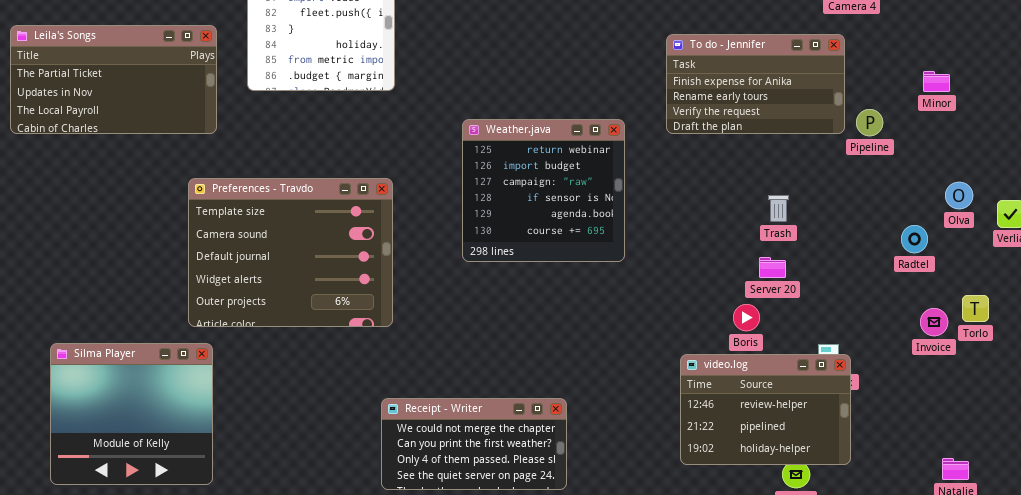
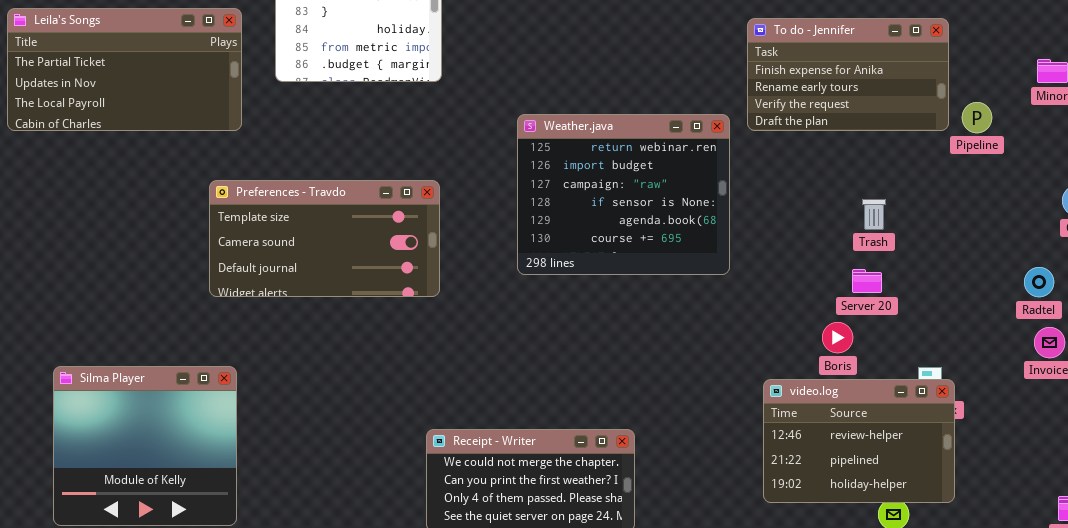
Weather.java: [462,119,625,262] -> [517,114,730,275], resized
Preferences - Travdo: [188,178,393,327] -> [209,180,440,297], resized
Radtel: [901,225,928,253] -> [1024,267,1054,297], moved

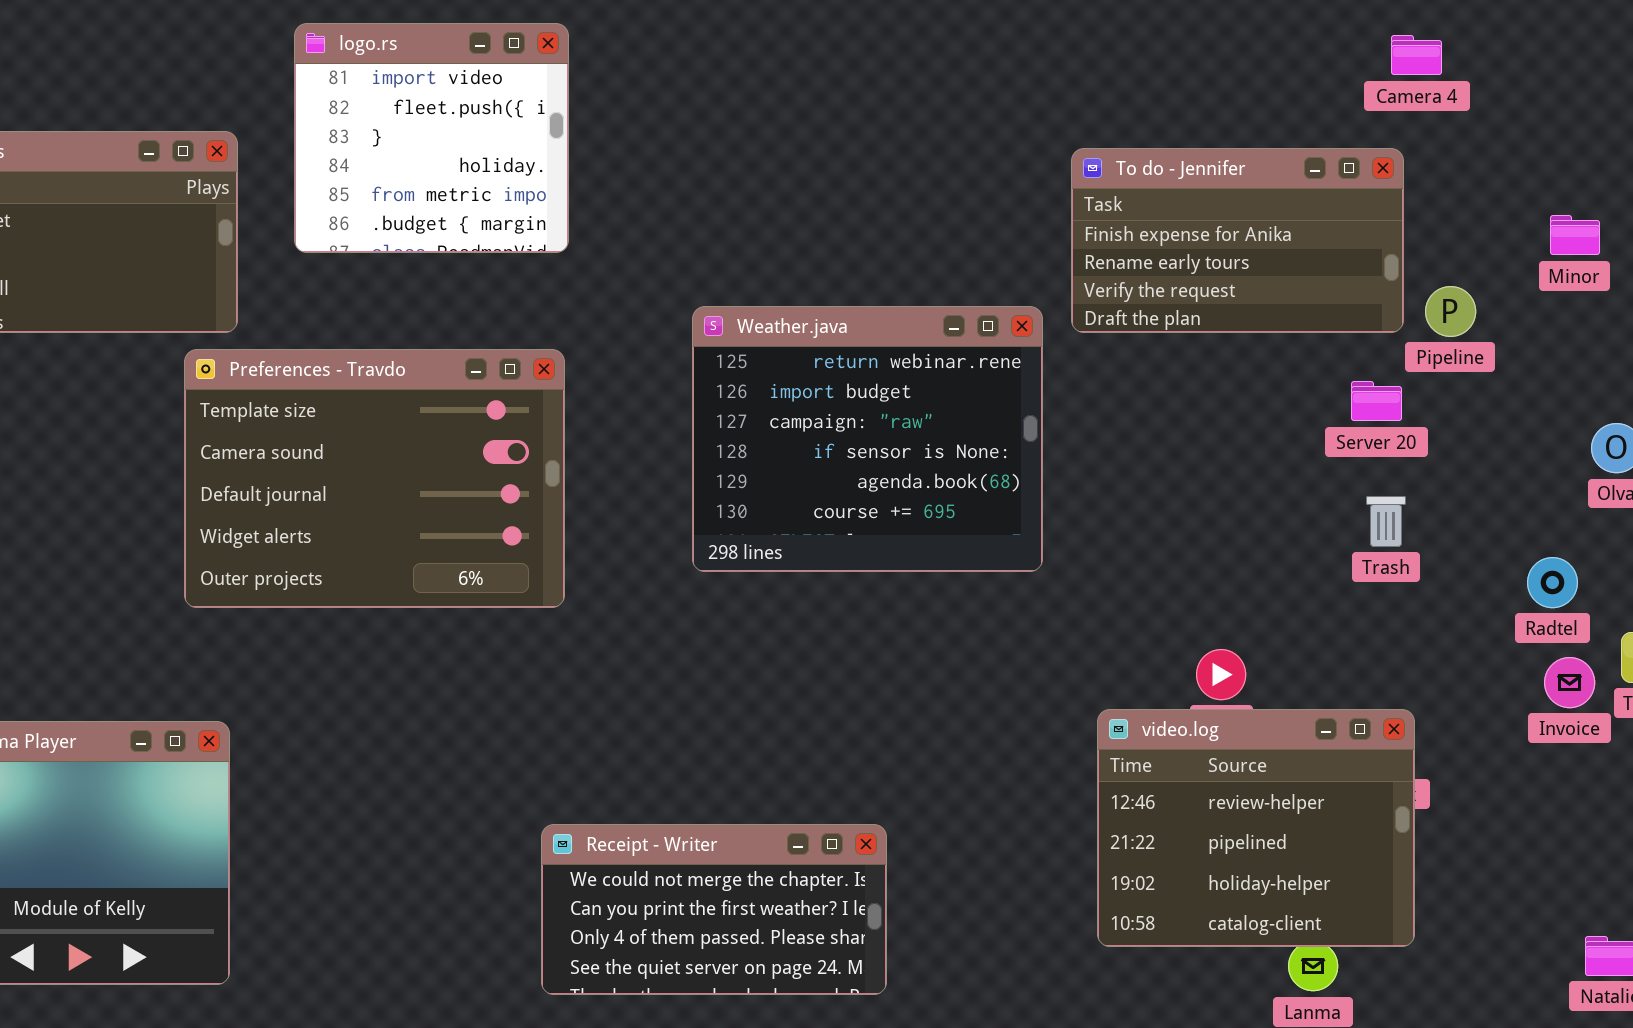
Preferences - Travdo: [209,180,440,297] -> [184,349,565,608], resized
Trash: [862,199,886,230] -> [1366,496,1406,547], moved
Server 20: [852,269,882,293] -> [1351,381,1402,421], moved
video.log: [763,379,955,503] -> [1097,709,1415,947], resized

